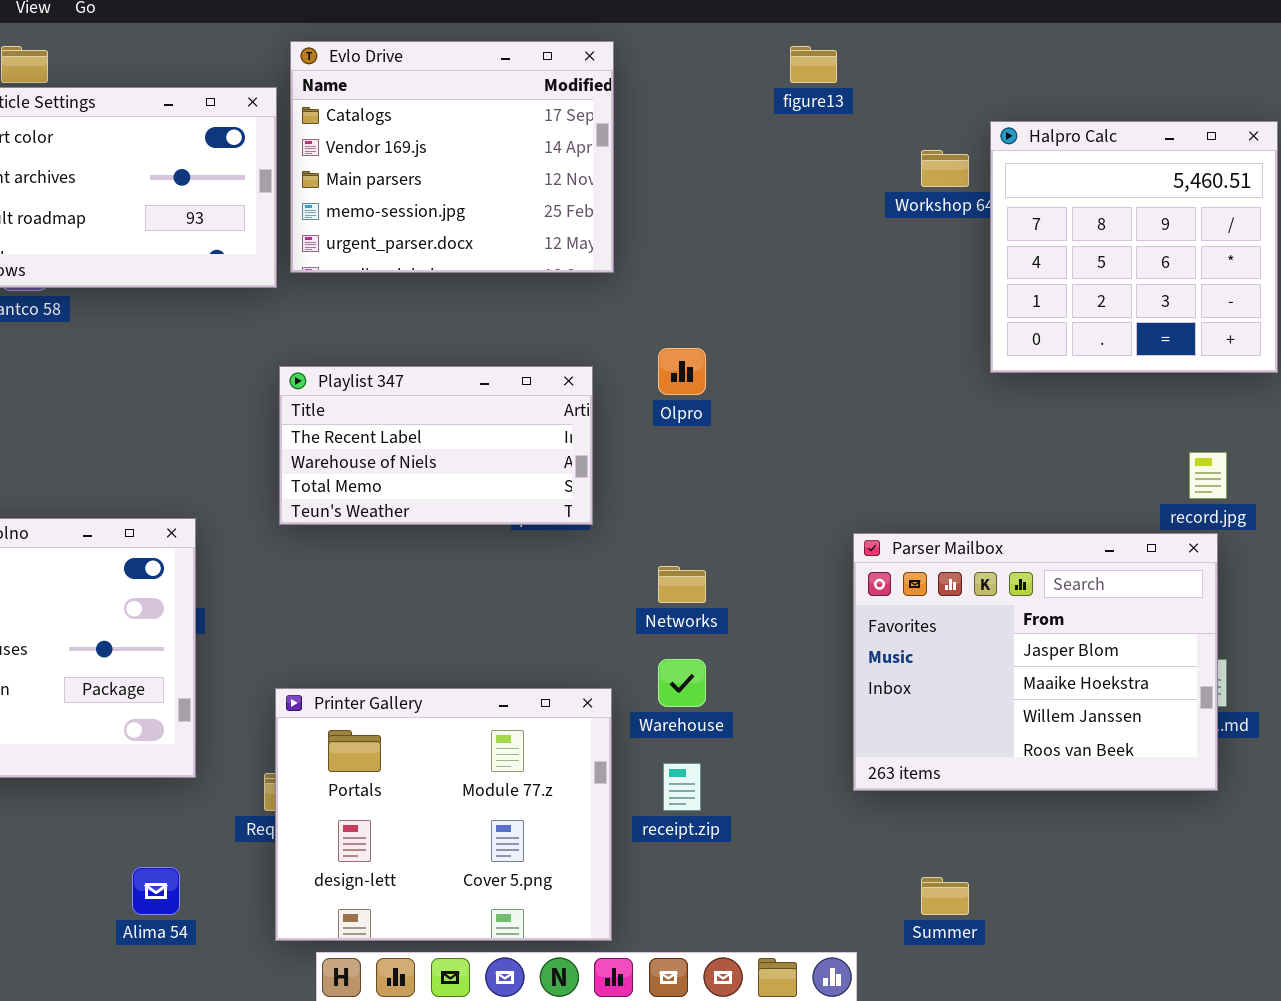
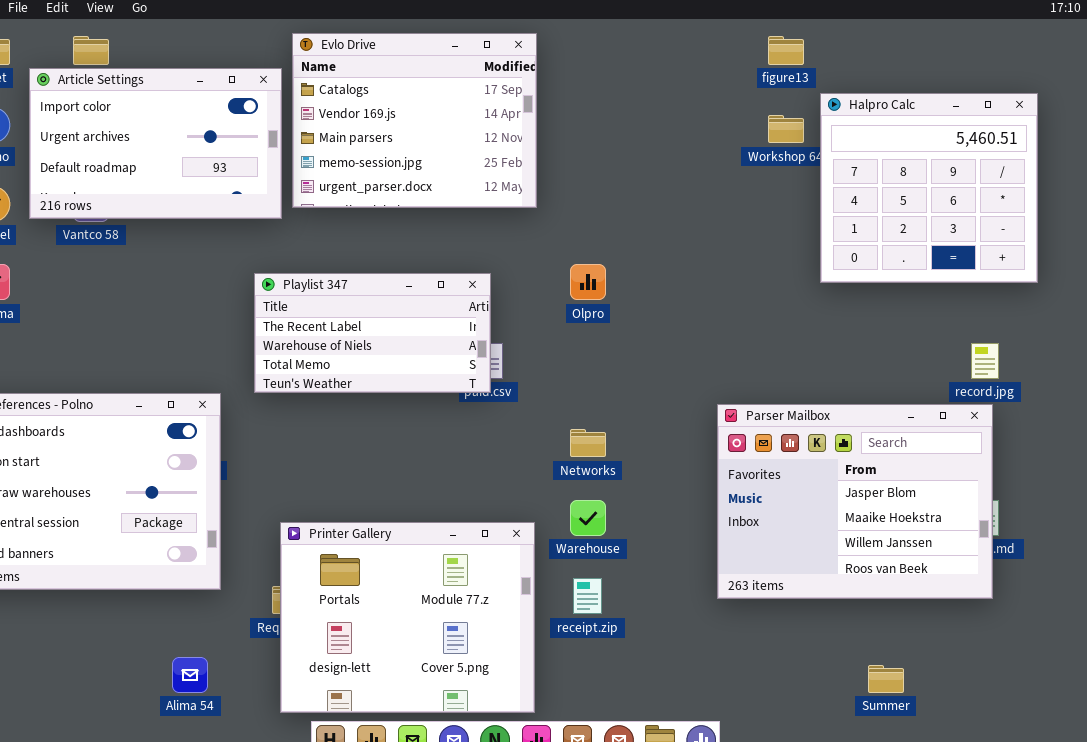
figure13: [790,46,837,83] -> [768,36,804,65], moved
Playlist 347: [279,366,593,525] -> [254,273,491,393], moved
Summer: [921,877,969,915] -> [868,665,904,693], moved

